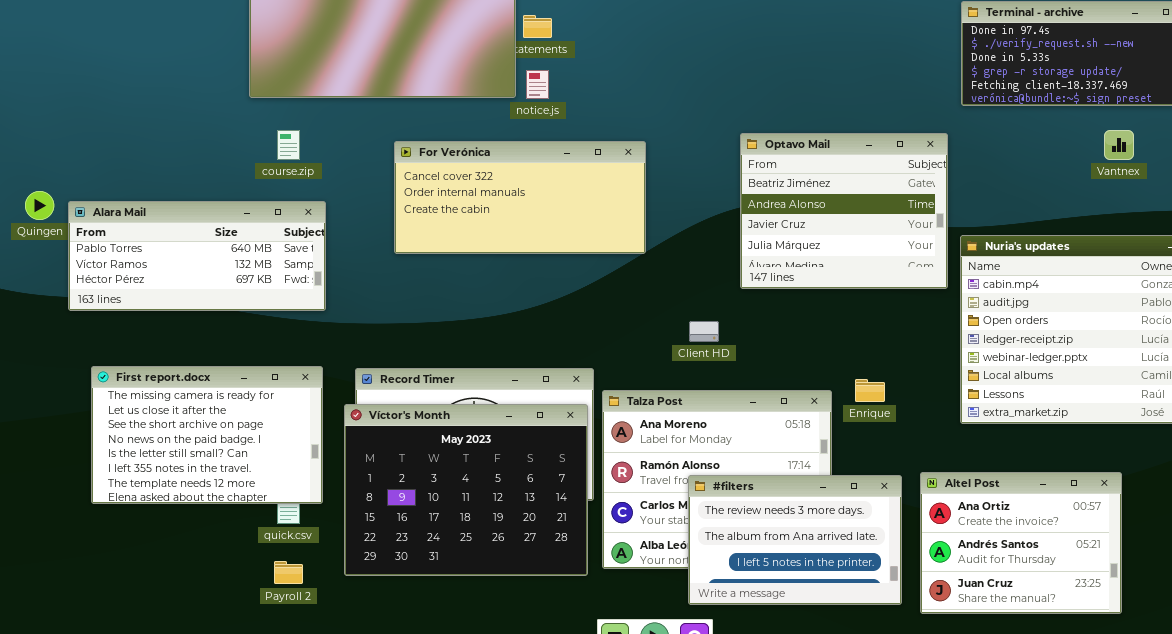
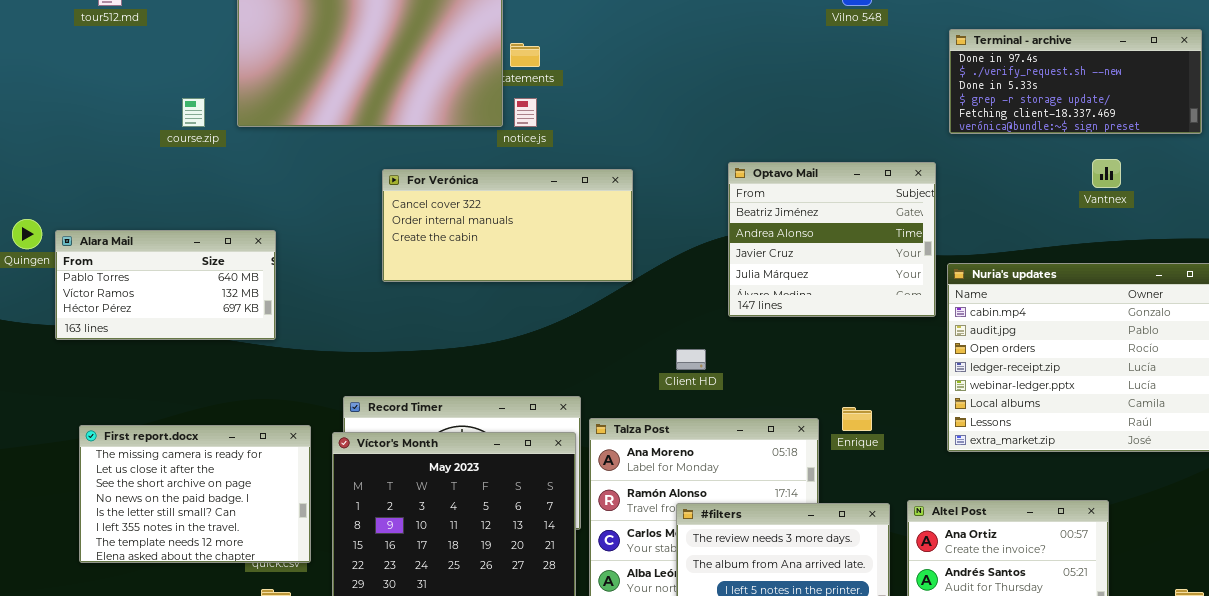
course.zip: [277,130,300,160] -> [182,98,205,127], moved
Alara Mail: [68,201,326,311] -> [55,230,276,340], resized
First report.docx: [91,366,323,504] -> [79,425,311,563], moved

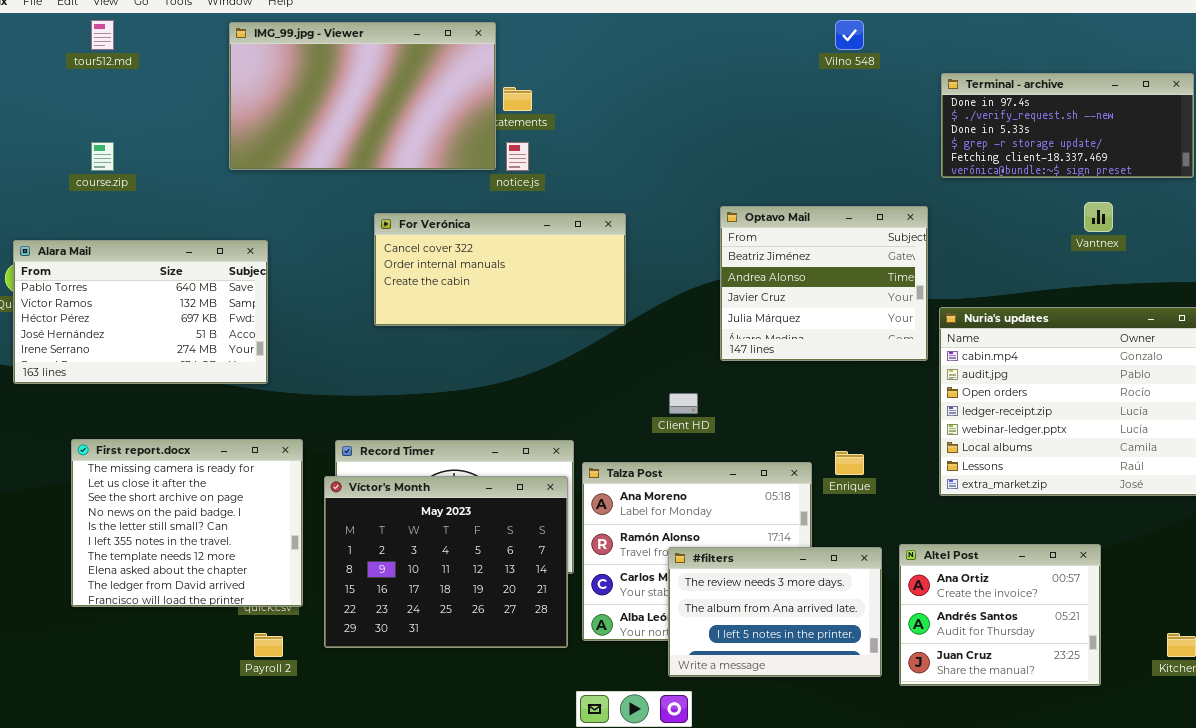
course.zip: [182,98,205,127] -> [91,142,114,171], moved
Alara Mail: [55,230,276,340] -> [13,240,268,384], resized
First report.docx: [79,425,311,563] -> [71,439,303,607], resized

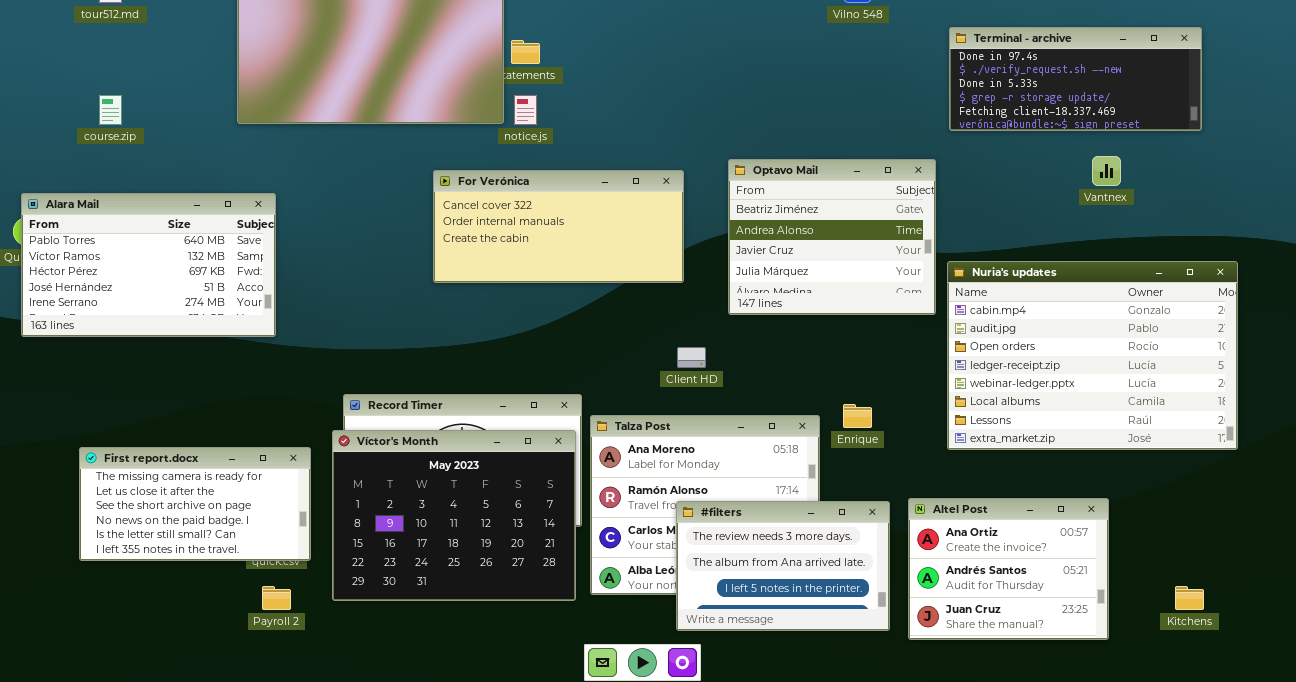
For Verónica: [374,213,626,326] -> [433,170,684,283], moved
First report.docx: [71,439,303,607] -> [79,447,311,561], resized

